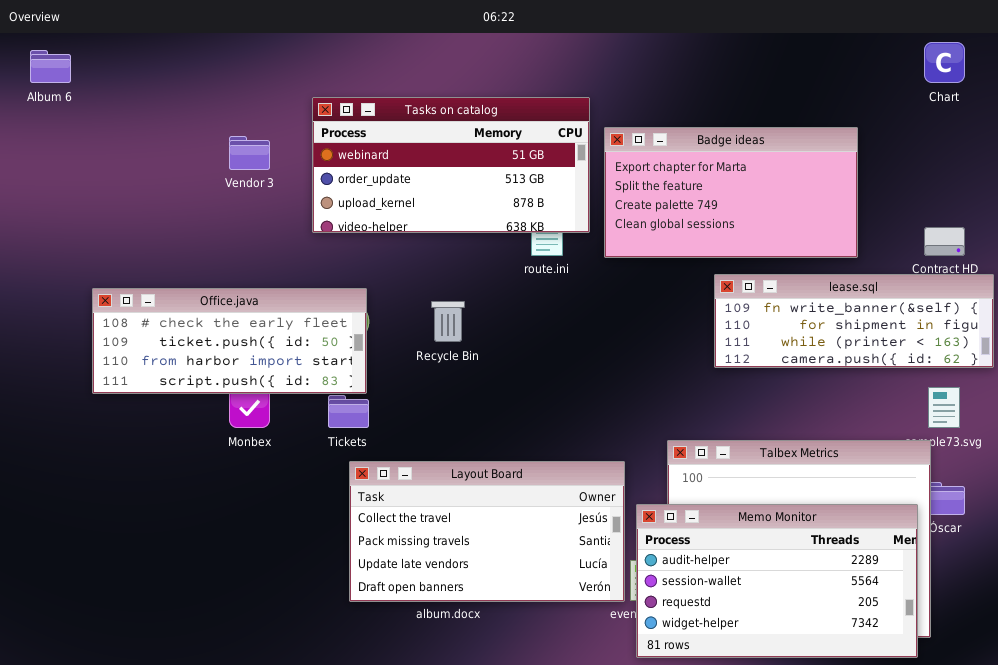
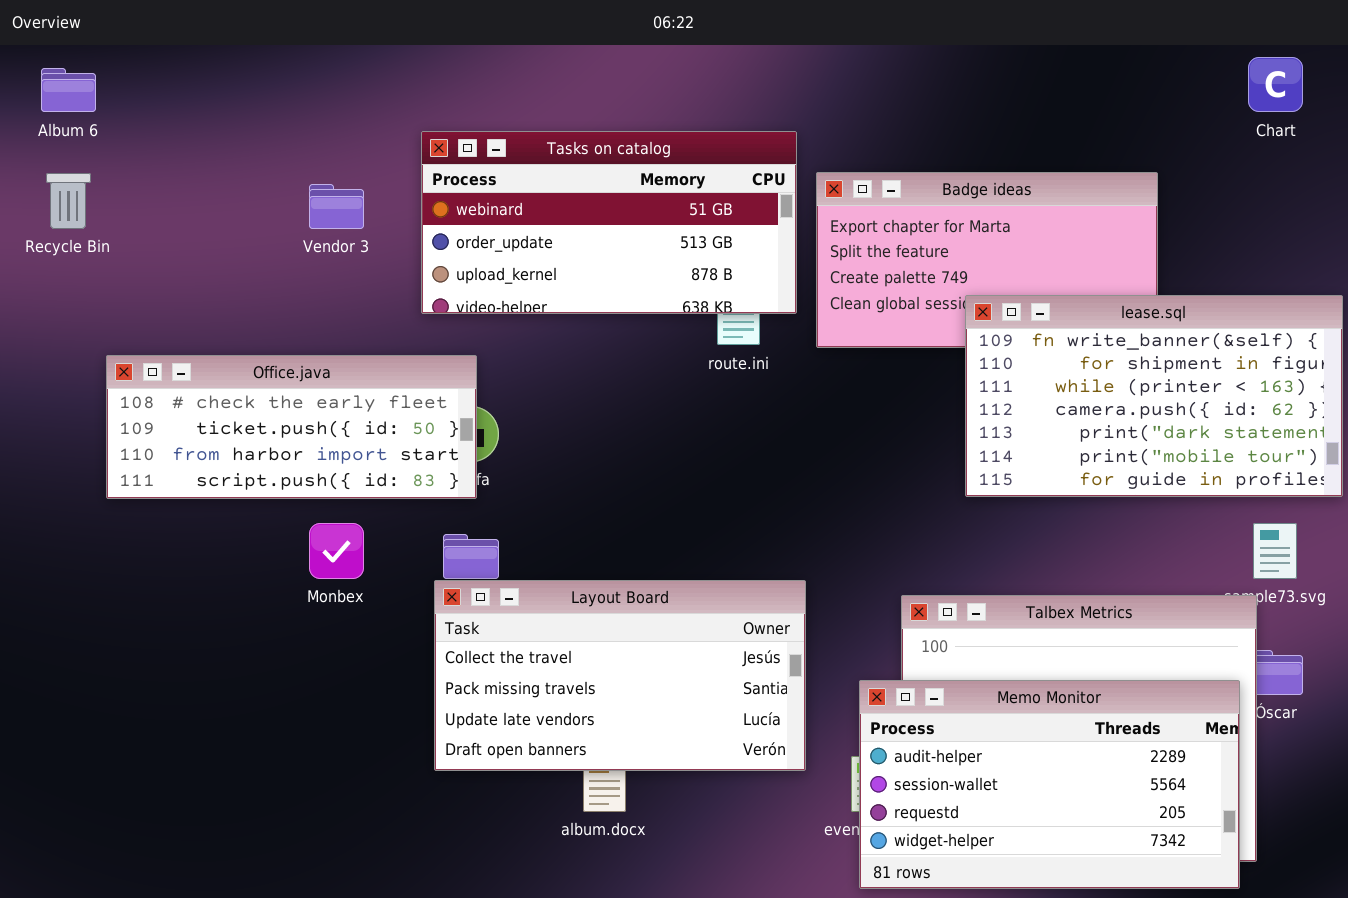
lease.sql: [714,274,994,368] -> [965,295,1343,497], resized
Office.java: [92,288,367,394] -> [106,355,477,499], moved
Recycle Bin: [431,301,465,342] -> [46,173,91,229], moved
Layout Board: [349,461,625,602] -> [434,580,806,771], moved

